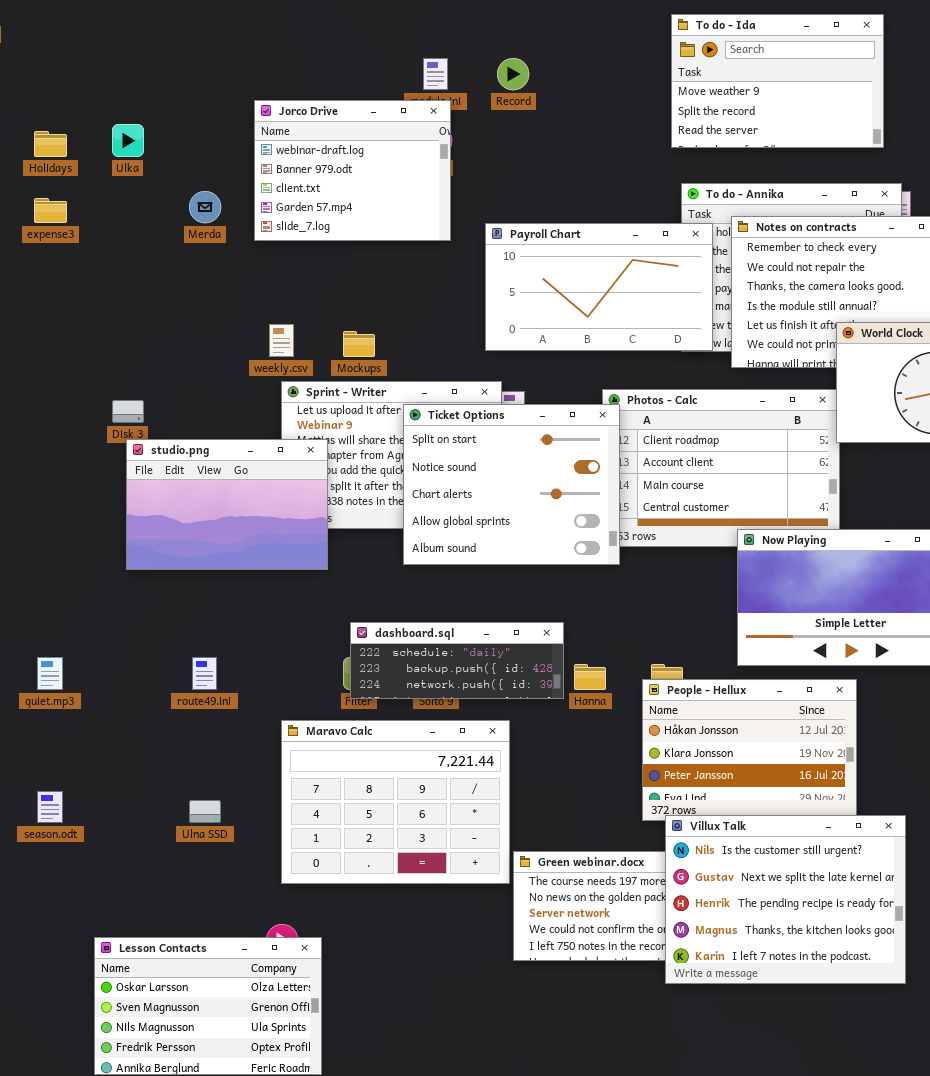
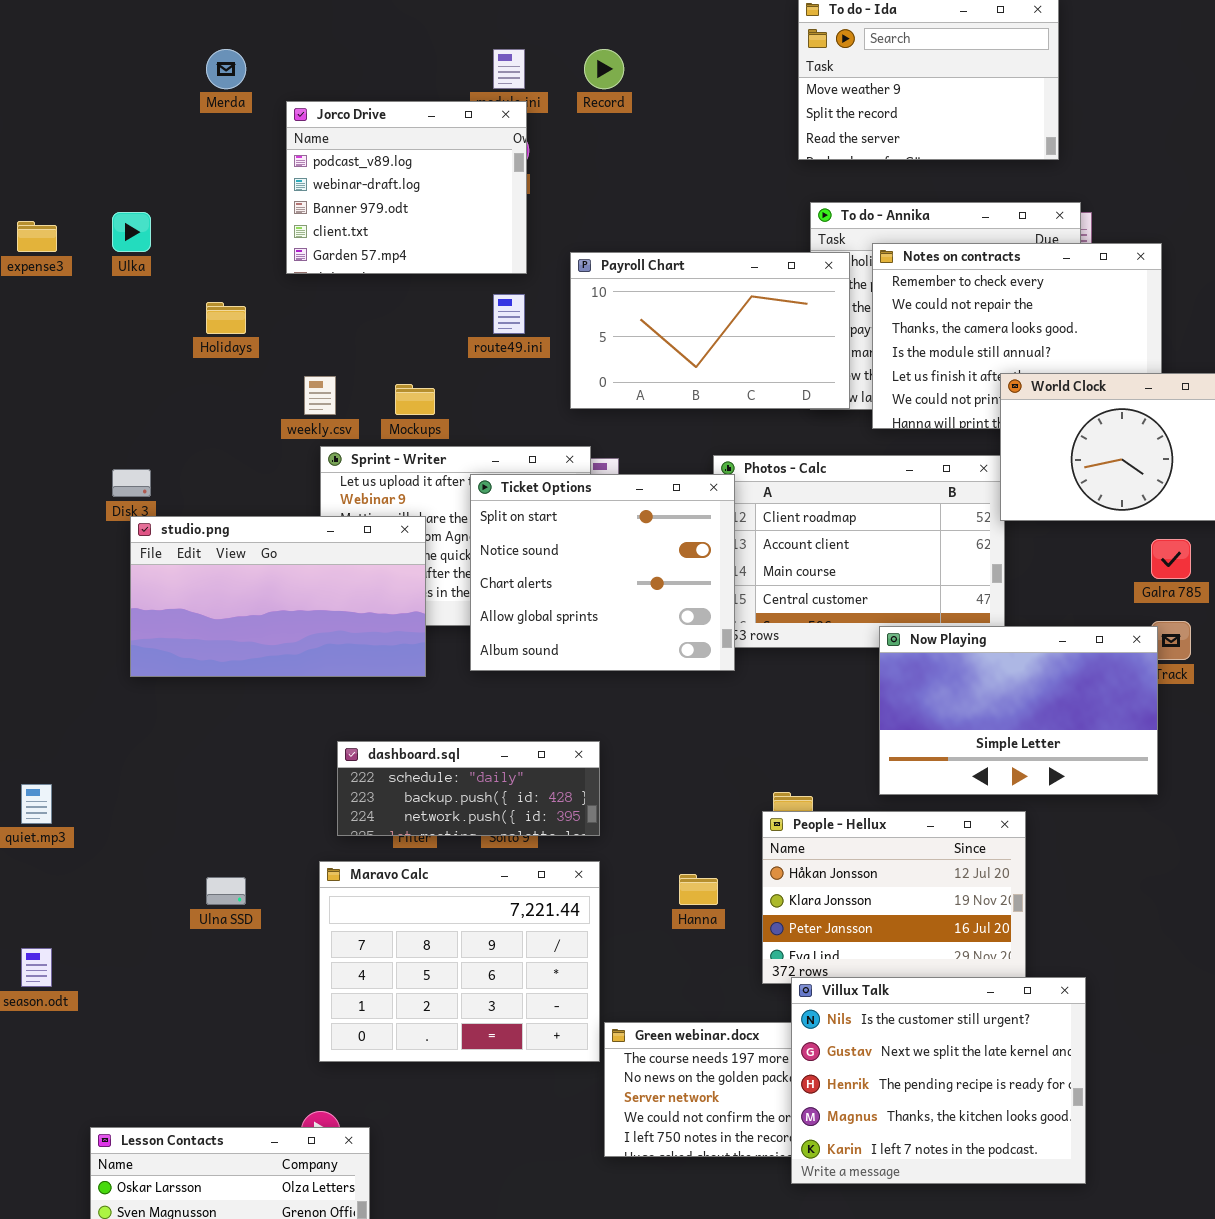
Jorco Drive: [254,100,451,241] -> [286,101,527,274], scrolled up 1 row
Ulka: [112,124,144,157] -> [112,212,151,252], moved
Holidays: [34,131,67,157] -> [206,302,246,334], moved
Merda: [189,191,221,223] -> [206,49,246,89], moved
studio.png: [126,439,328,570] -> [130,516,426,677], resized
dashboard.sql: [350,622,564,699] -> [337,741,600,836], moved
route49.ini: [192,657,217,690] -> [493,294,525,334], moved
Hanna: [574,664,606,690] -> [679,874,718,905], moved
Ulna SSD: [189,800,221,823] -> [206,877,246,905], moved

